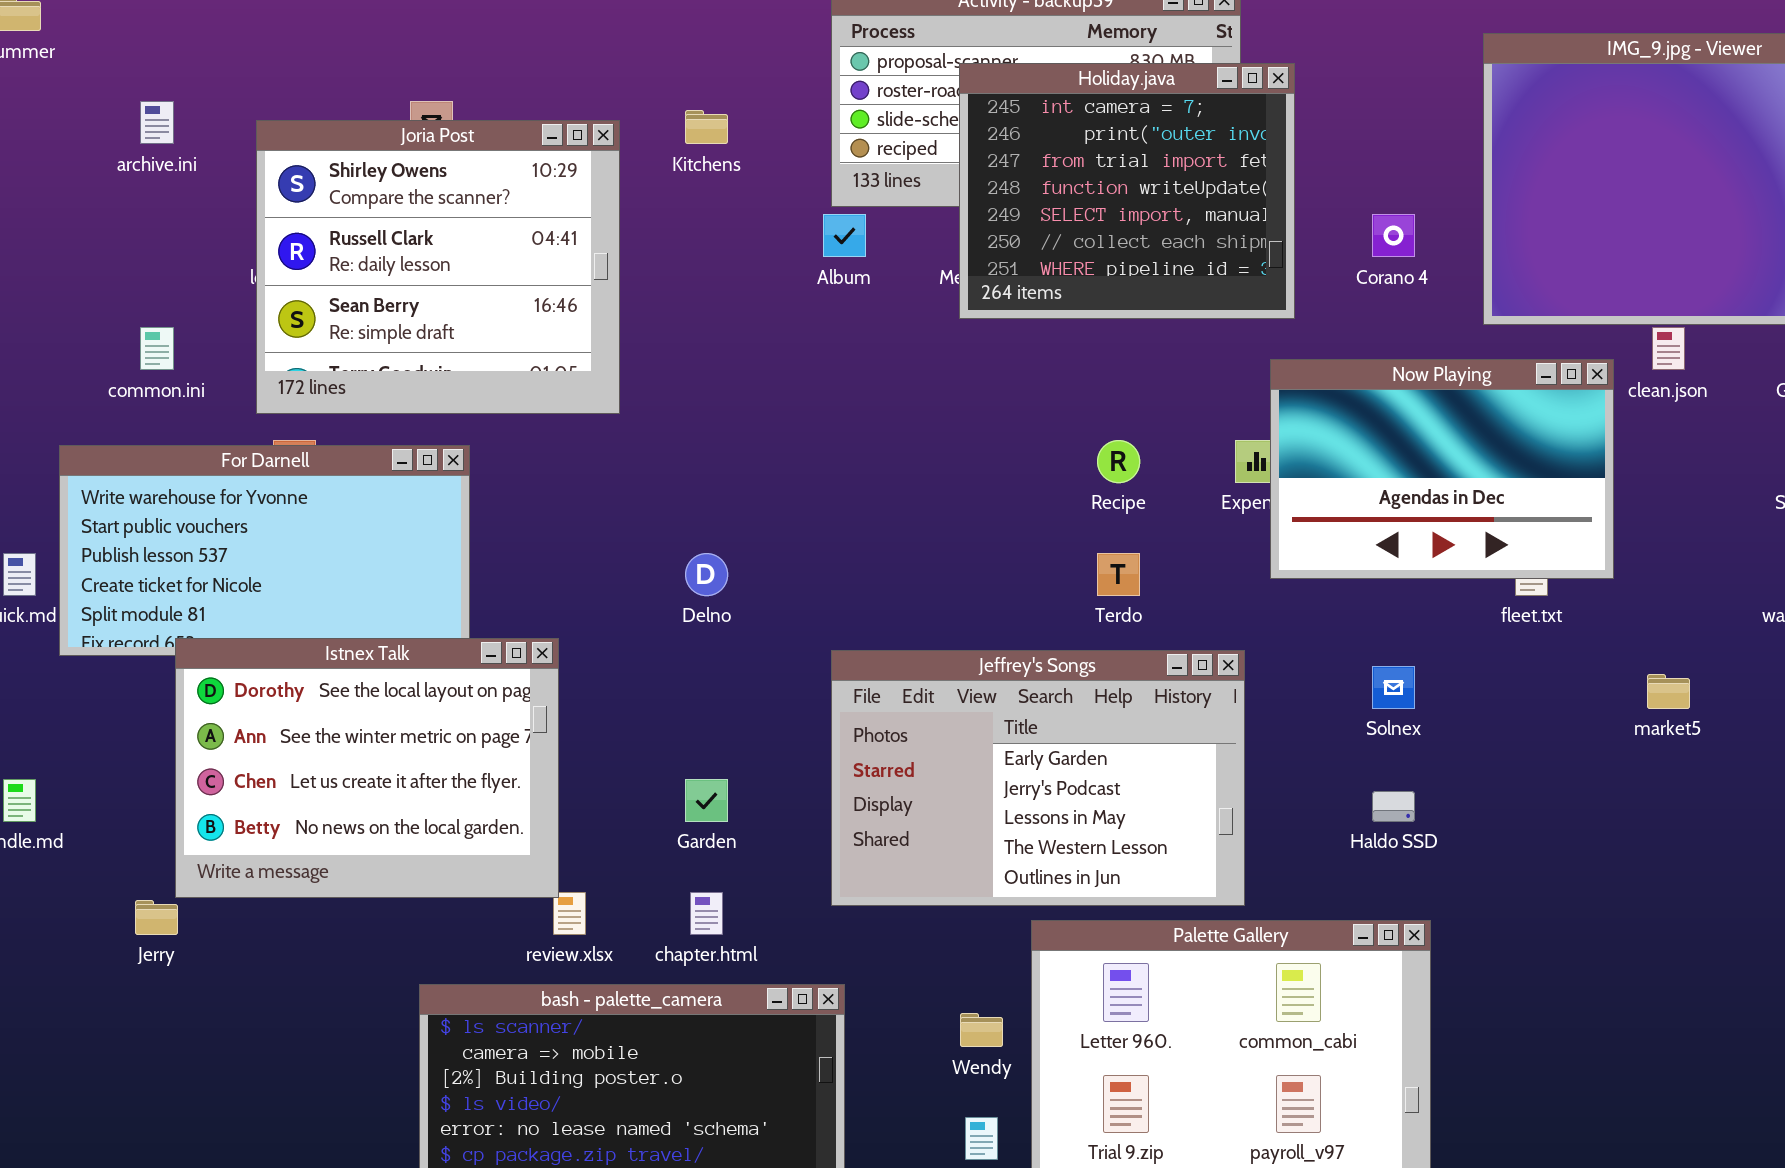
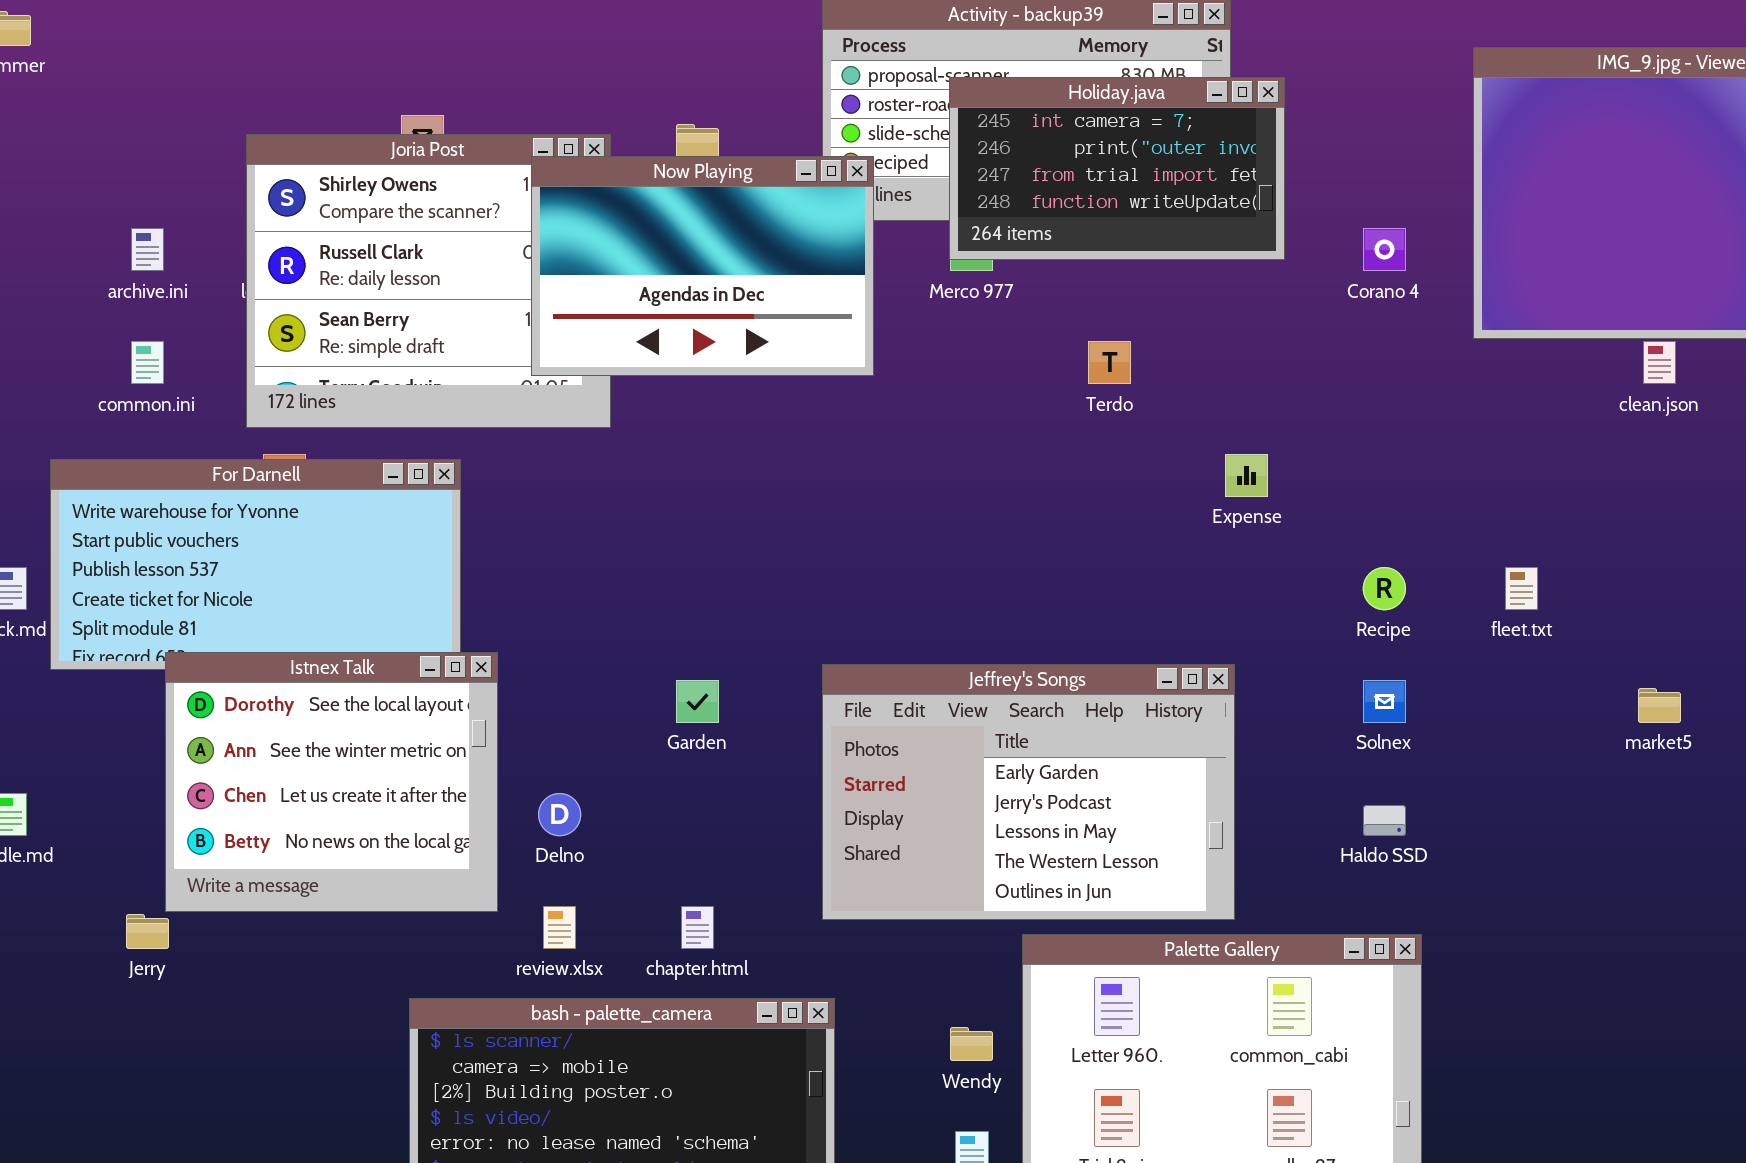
Holiday.java: [959,63,1295,319] -> [949,77,1285,260], resized
archive.ini: [140,101,174,144] -> [131,228,164,271], moved
Now Playing: [1270,359,1614,579] -> [531,156,874,376], moved
Recipe: [1097,440,1140,483] -> [1363,567,1406,610], moved
Delno: [685,553,728,596] -> [538,793,581,836], moved
Terdo: [1097,553,1140,596] -> [1088,341,1131,384], moved
Istnex Talk: [175,638,559,898] -> [165,652,498,912], resized
Garden: [685,779,728,822] -> [676,680,719,723], moved

